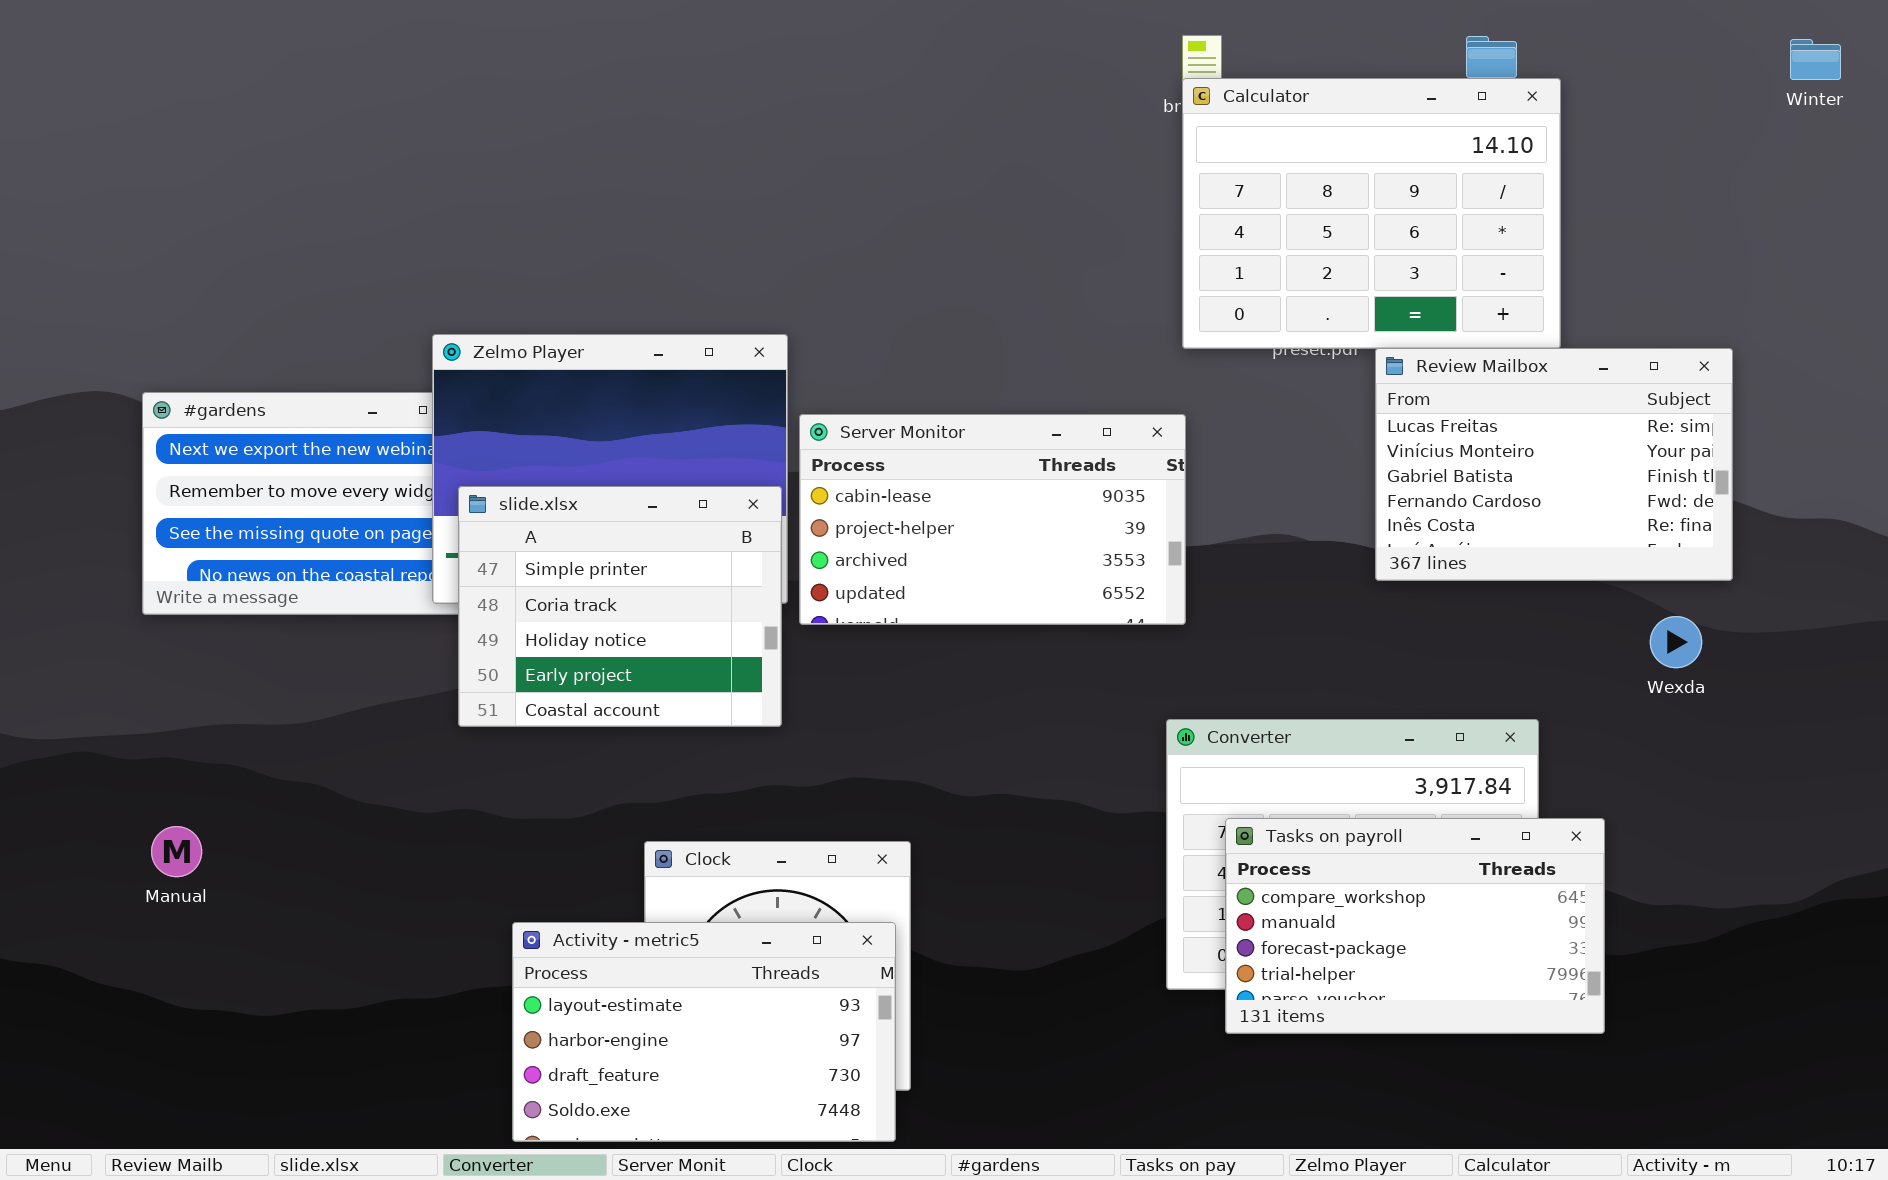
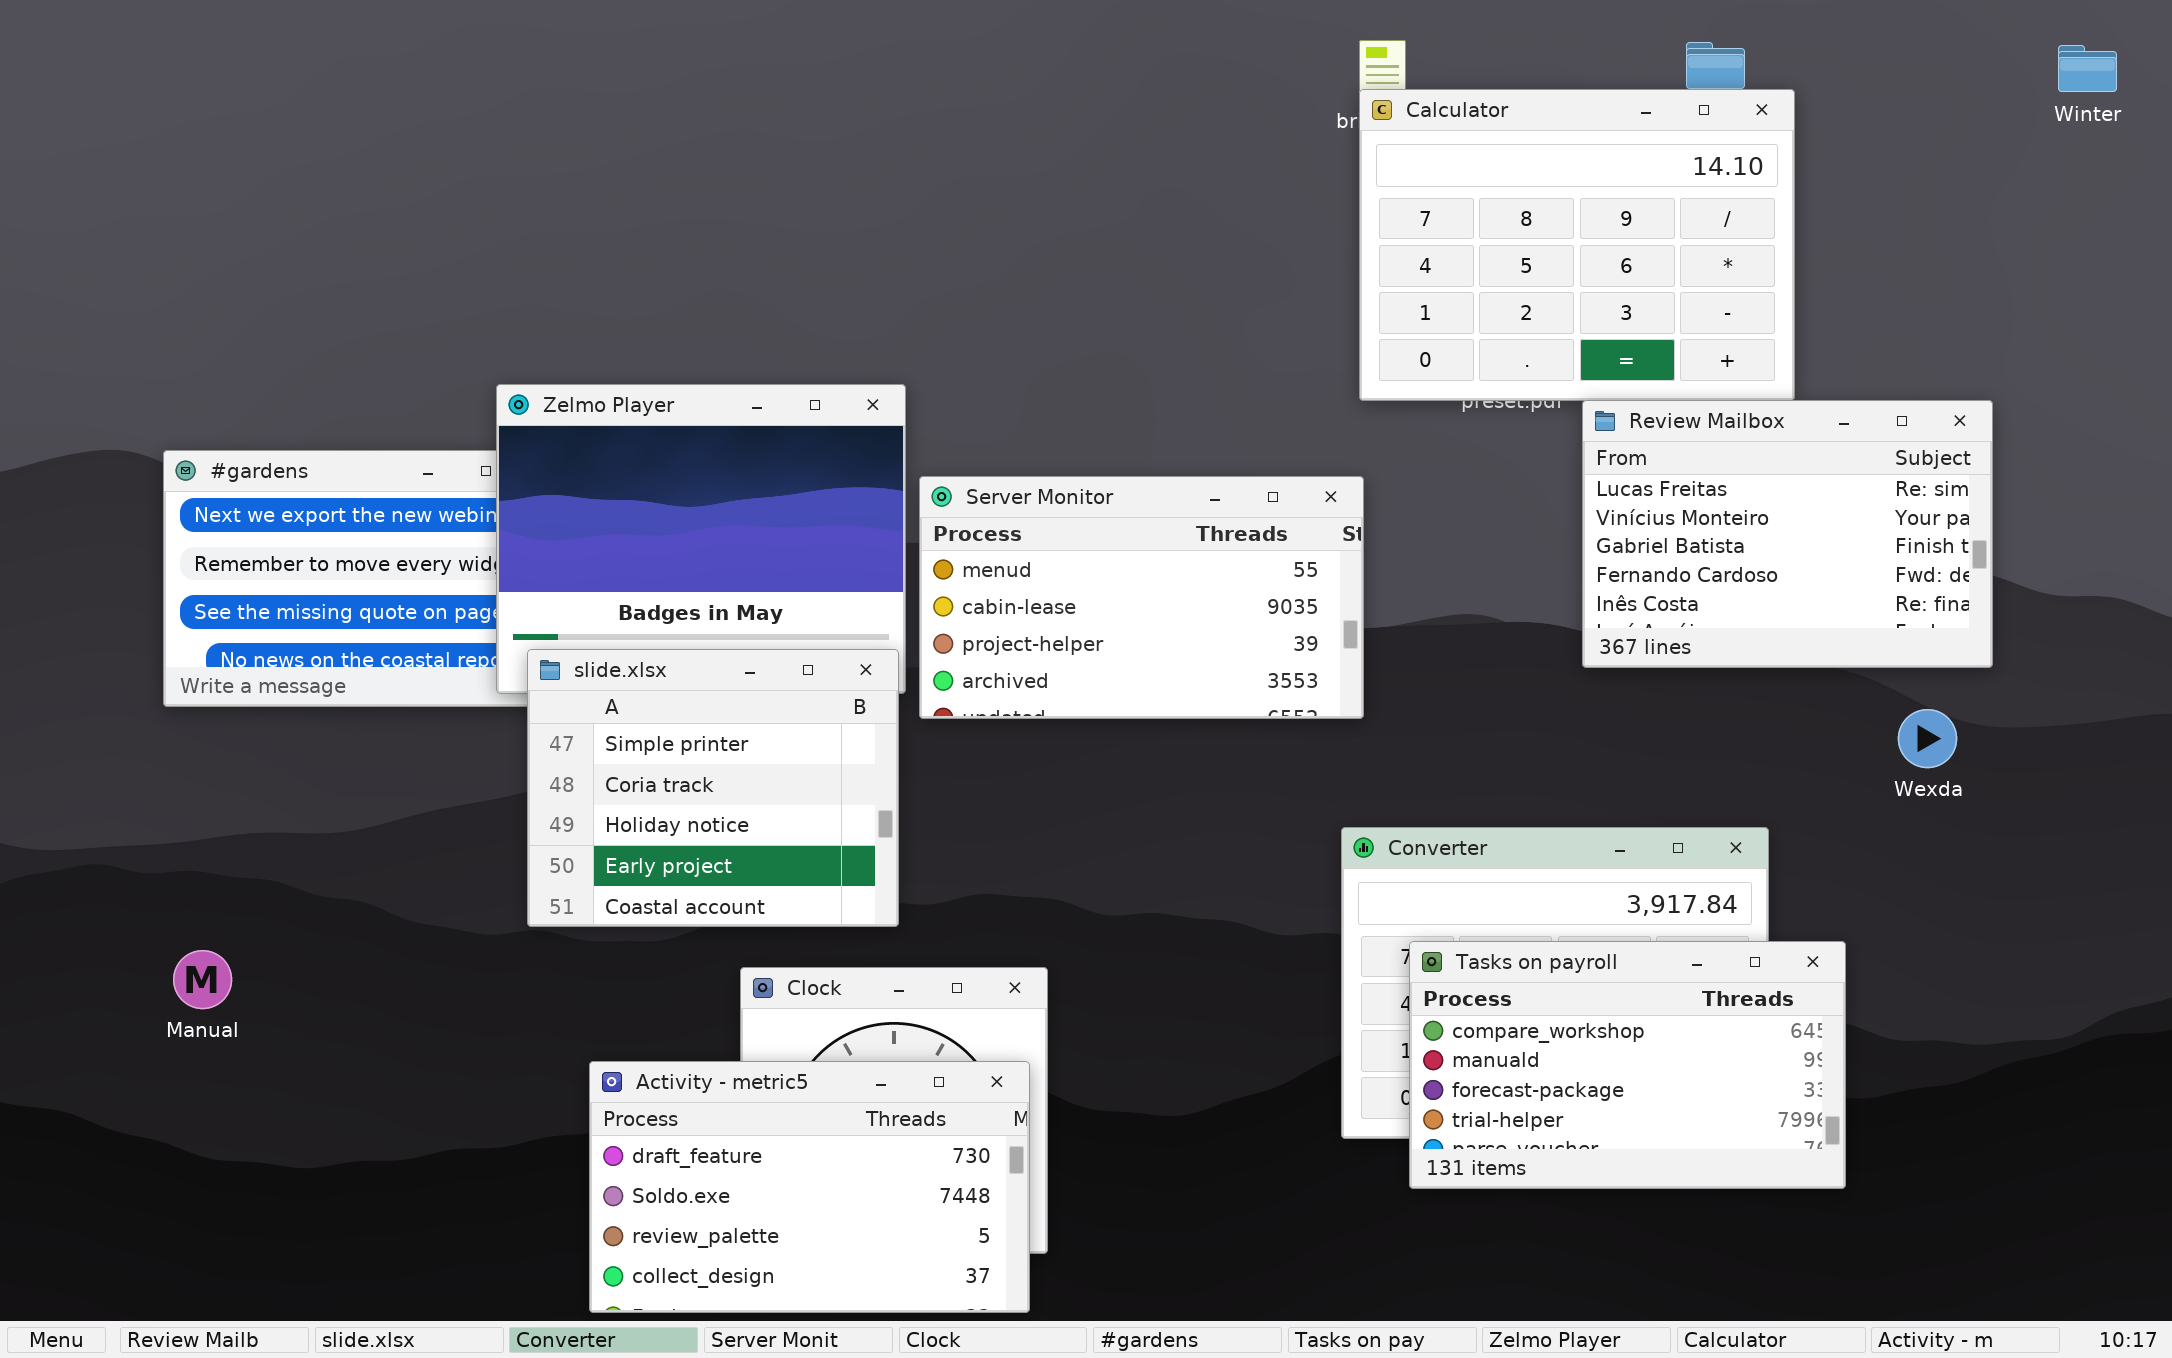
Server Monitor: [799,414,1186,625] -> [919,476,1364,719], scrolled up 1 row
slide.xlsx: [458,486,782,727] -> [527,649,899,927], moved
Activity - metric5: [512,922,896,1142] -> [589,1061,1030,1313], scrolled down 2 rows

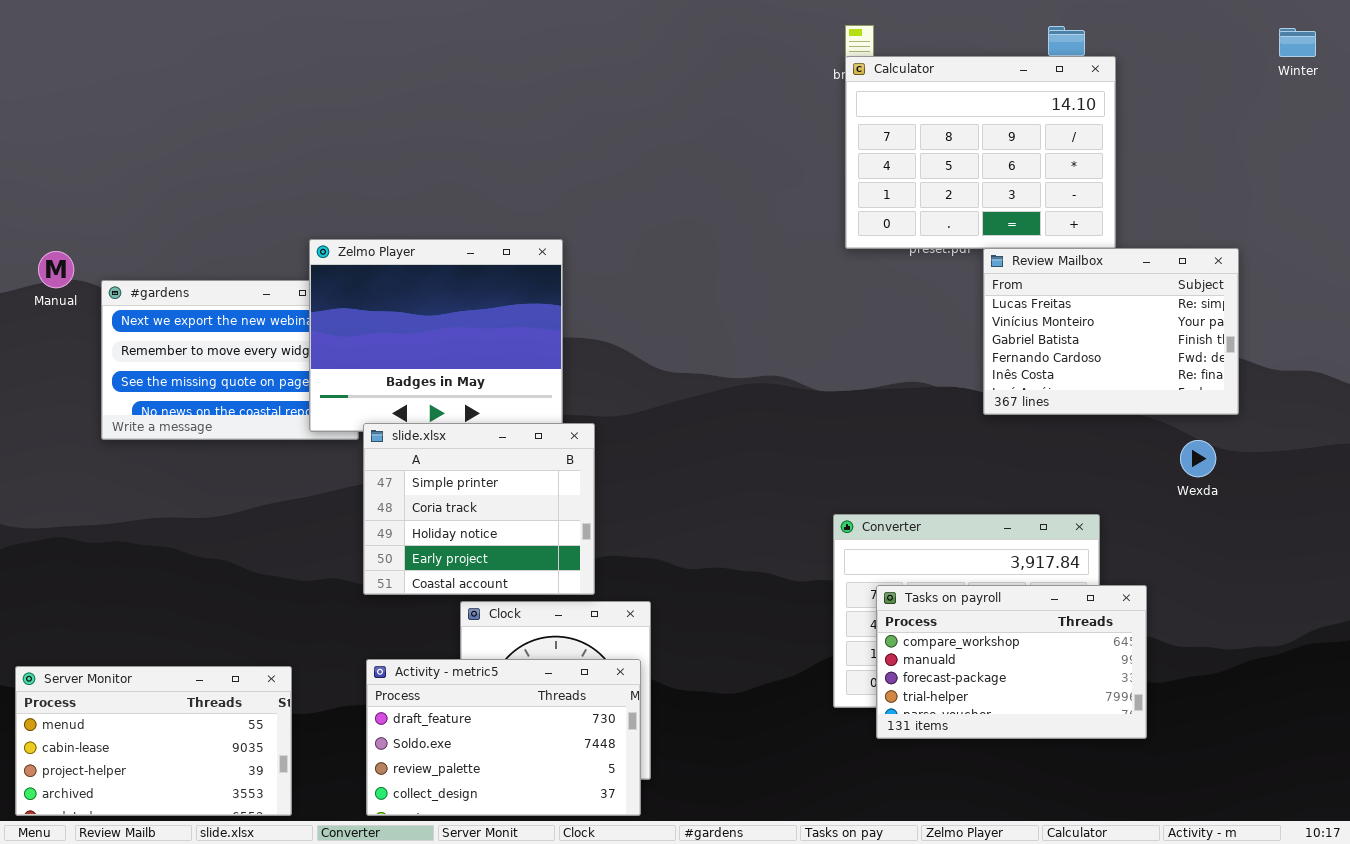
Server Monitor: [919,476,1364,719] -> [15,666,292,816], moved
slide.xlsx: [527,649,899,927] -> [363,423,595,595], moved
Manual: [173,950,232,1009] -> [38,251,74,288], moved

